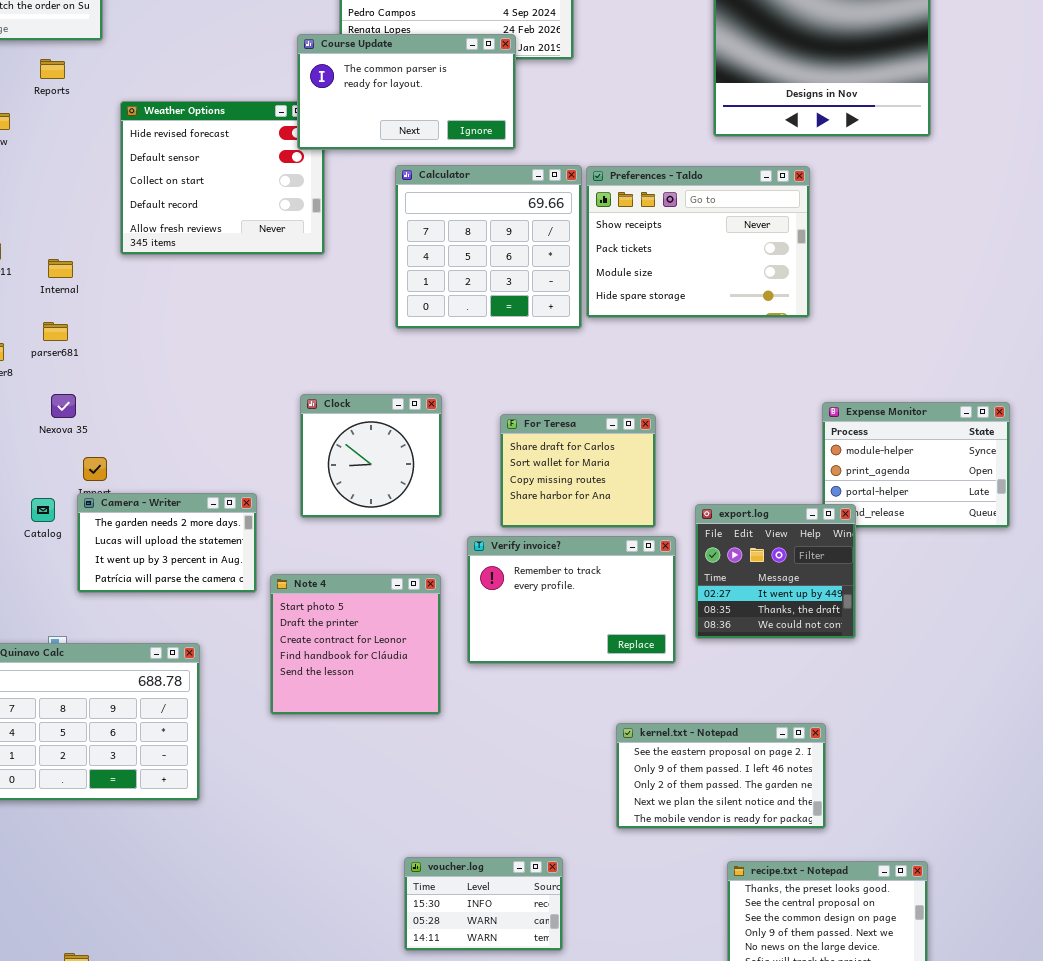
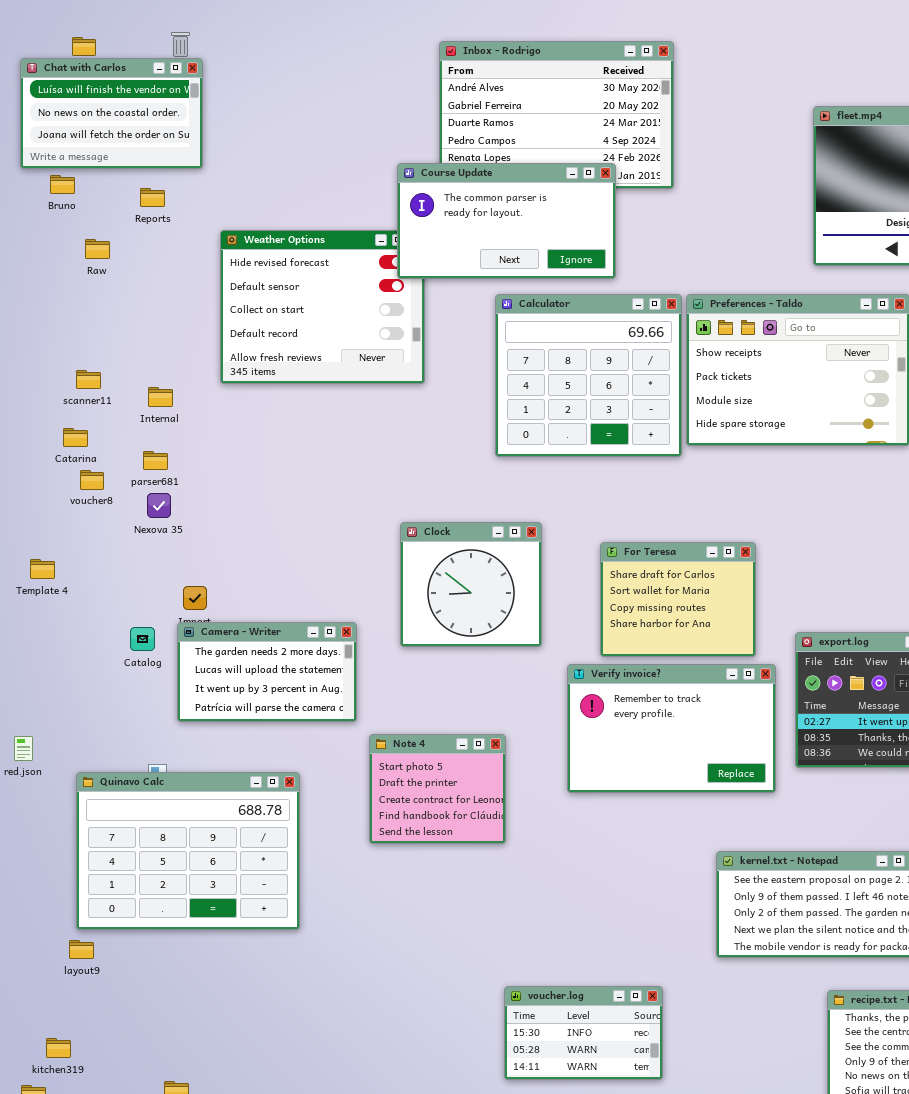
Nexova 35: [51,394,76,418] -> [147,493,171,518], moved
Note 4: [270,574,441,715] -> [369,734,506,844], resized

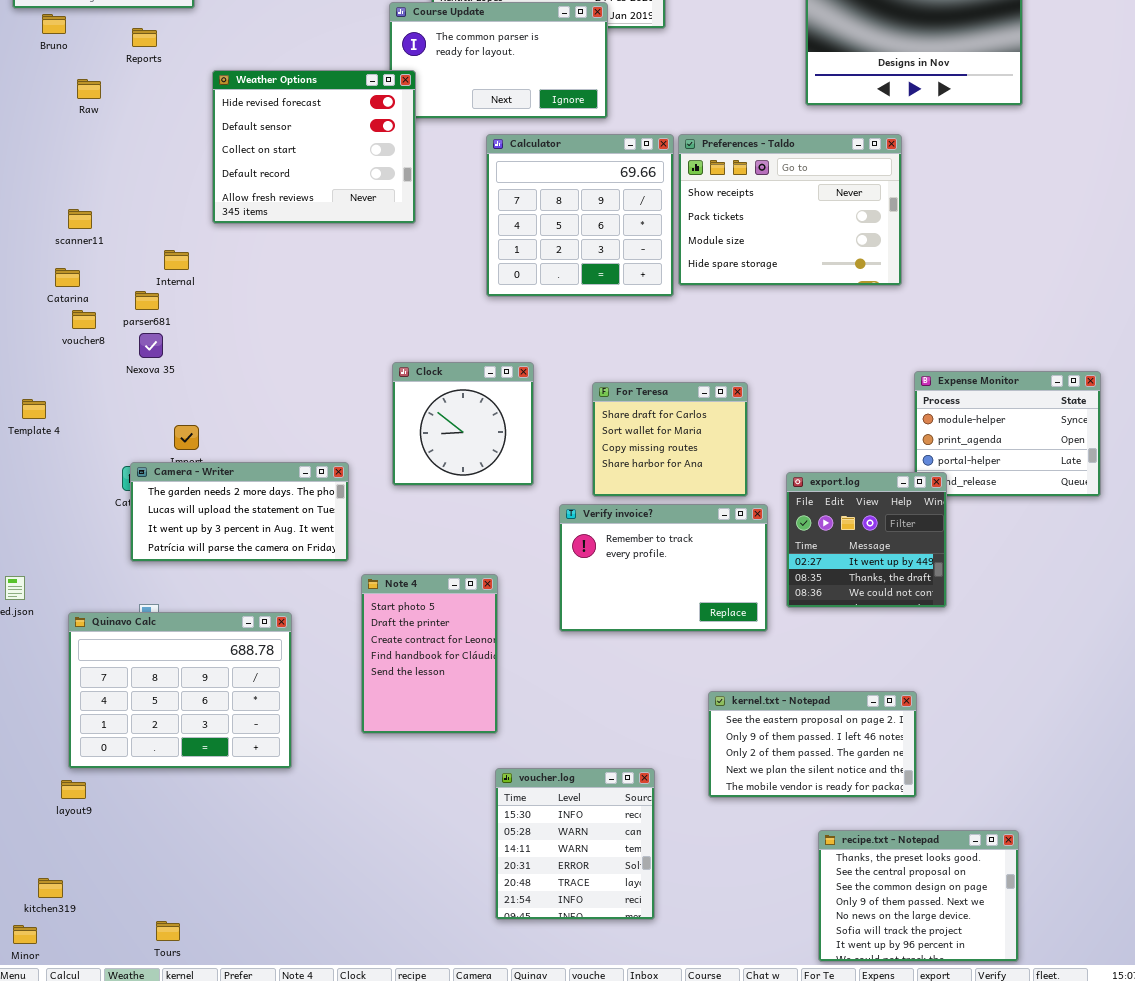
Weather Options: [220,230,425,384] -> [212,70,416,224], raised
Internal: [148,387,173,407] -> [164,250,189,270], moved
Camera - Writer: [177,622,357,722] -> [130,462,349,562], resized
Note 4: [369,734,506,844] -> [361,574,498,734], resized
voucher.log: [504,986,663,1080] -> [495,768,655,920], resized

